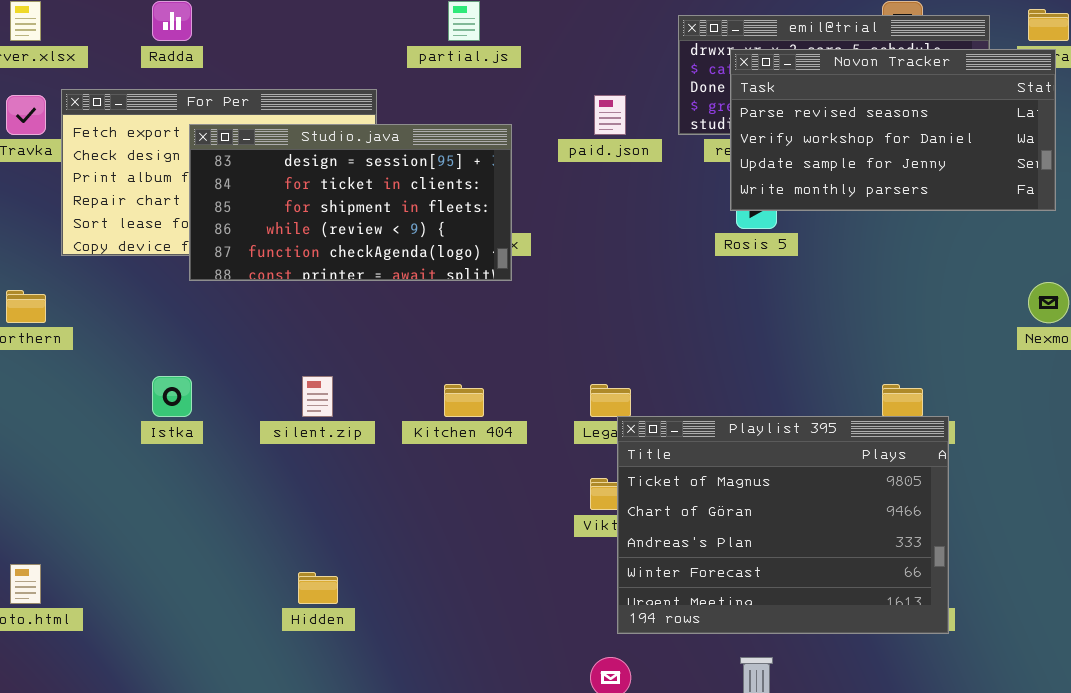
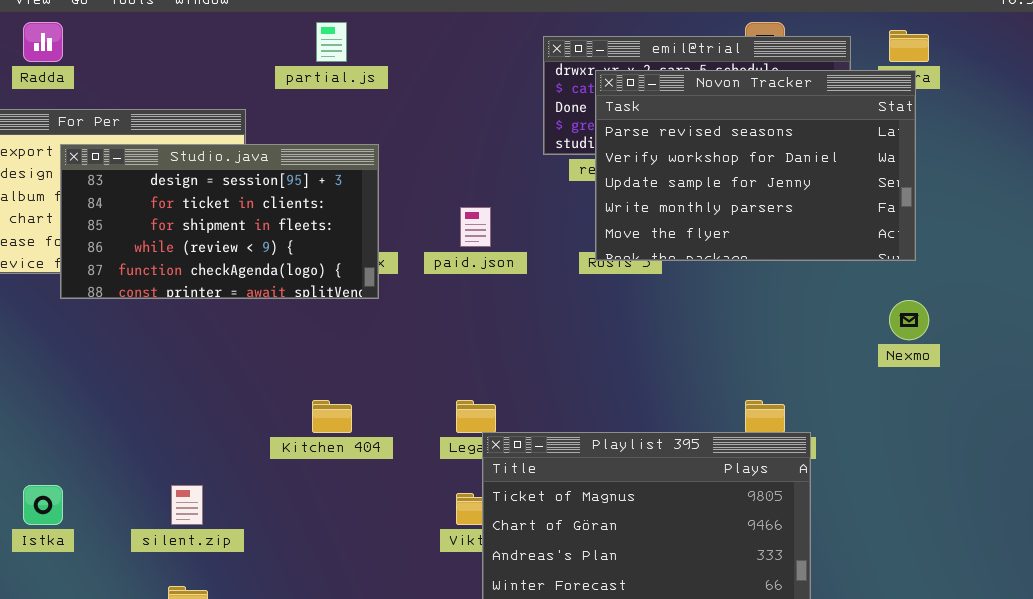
Novon Tracker: [730,49,1056,211] -> [595,70,916,261], resized
paid.json: [594,95,626,135] -> [460,207,491,247], moved
Istka: [152,376,192,417] -> [23,485,63,525], moved
silent.zip: [302,376,333,417] -> [171,485,203,525], moved

